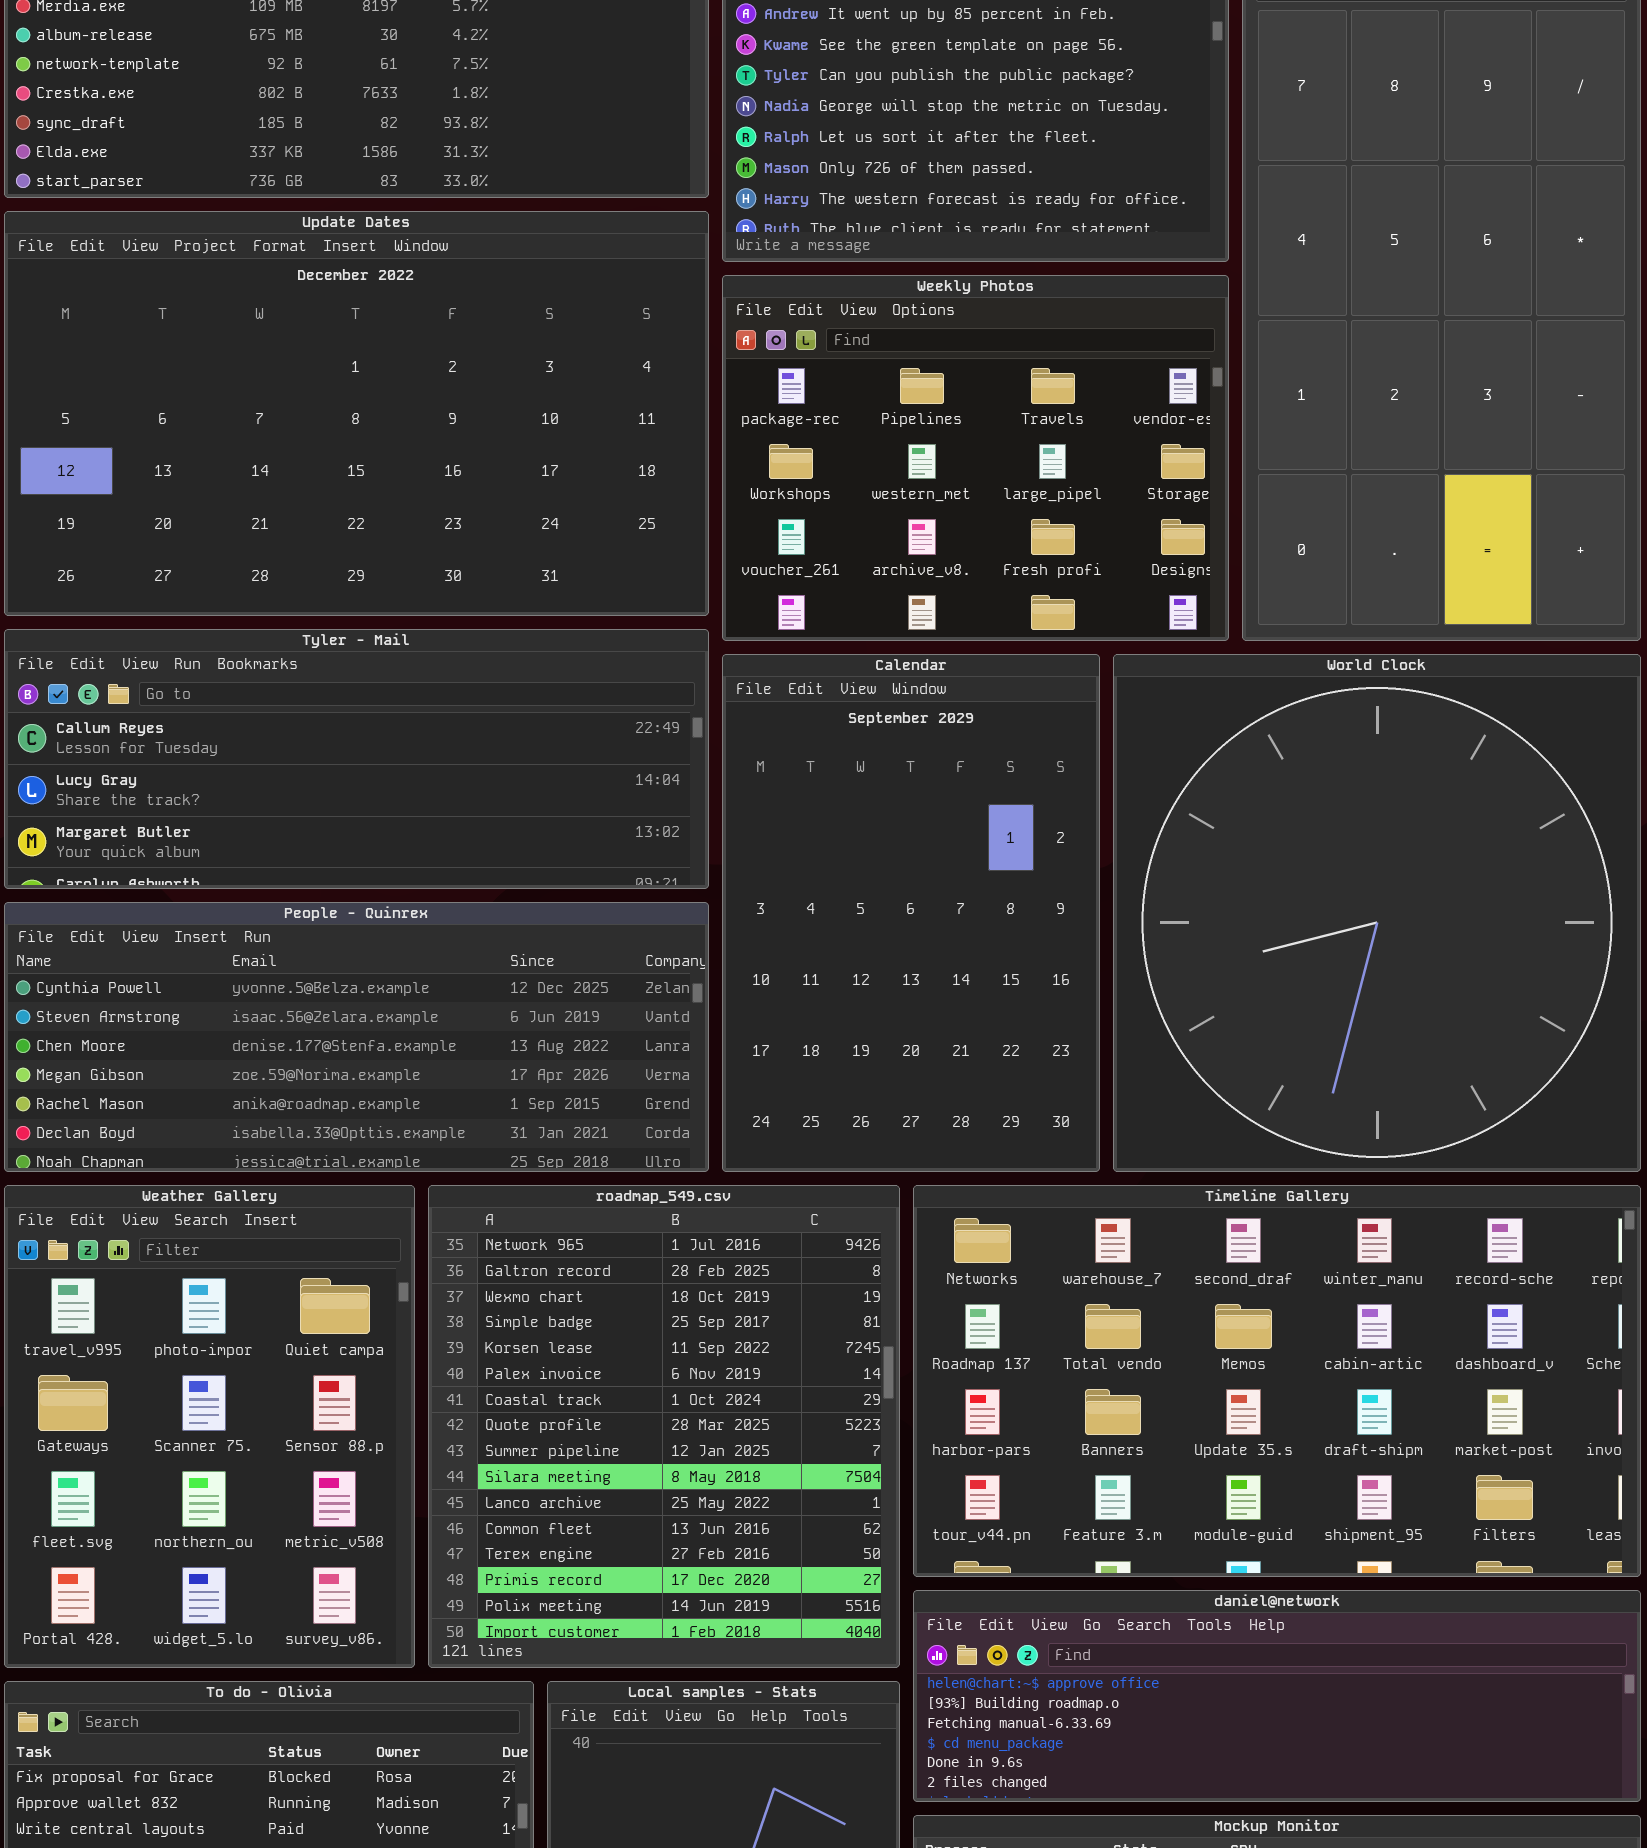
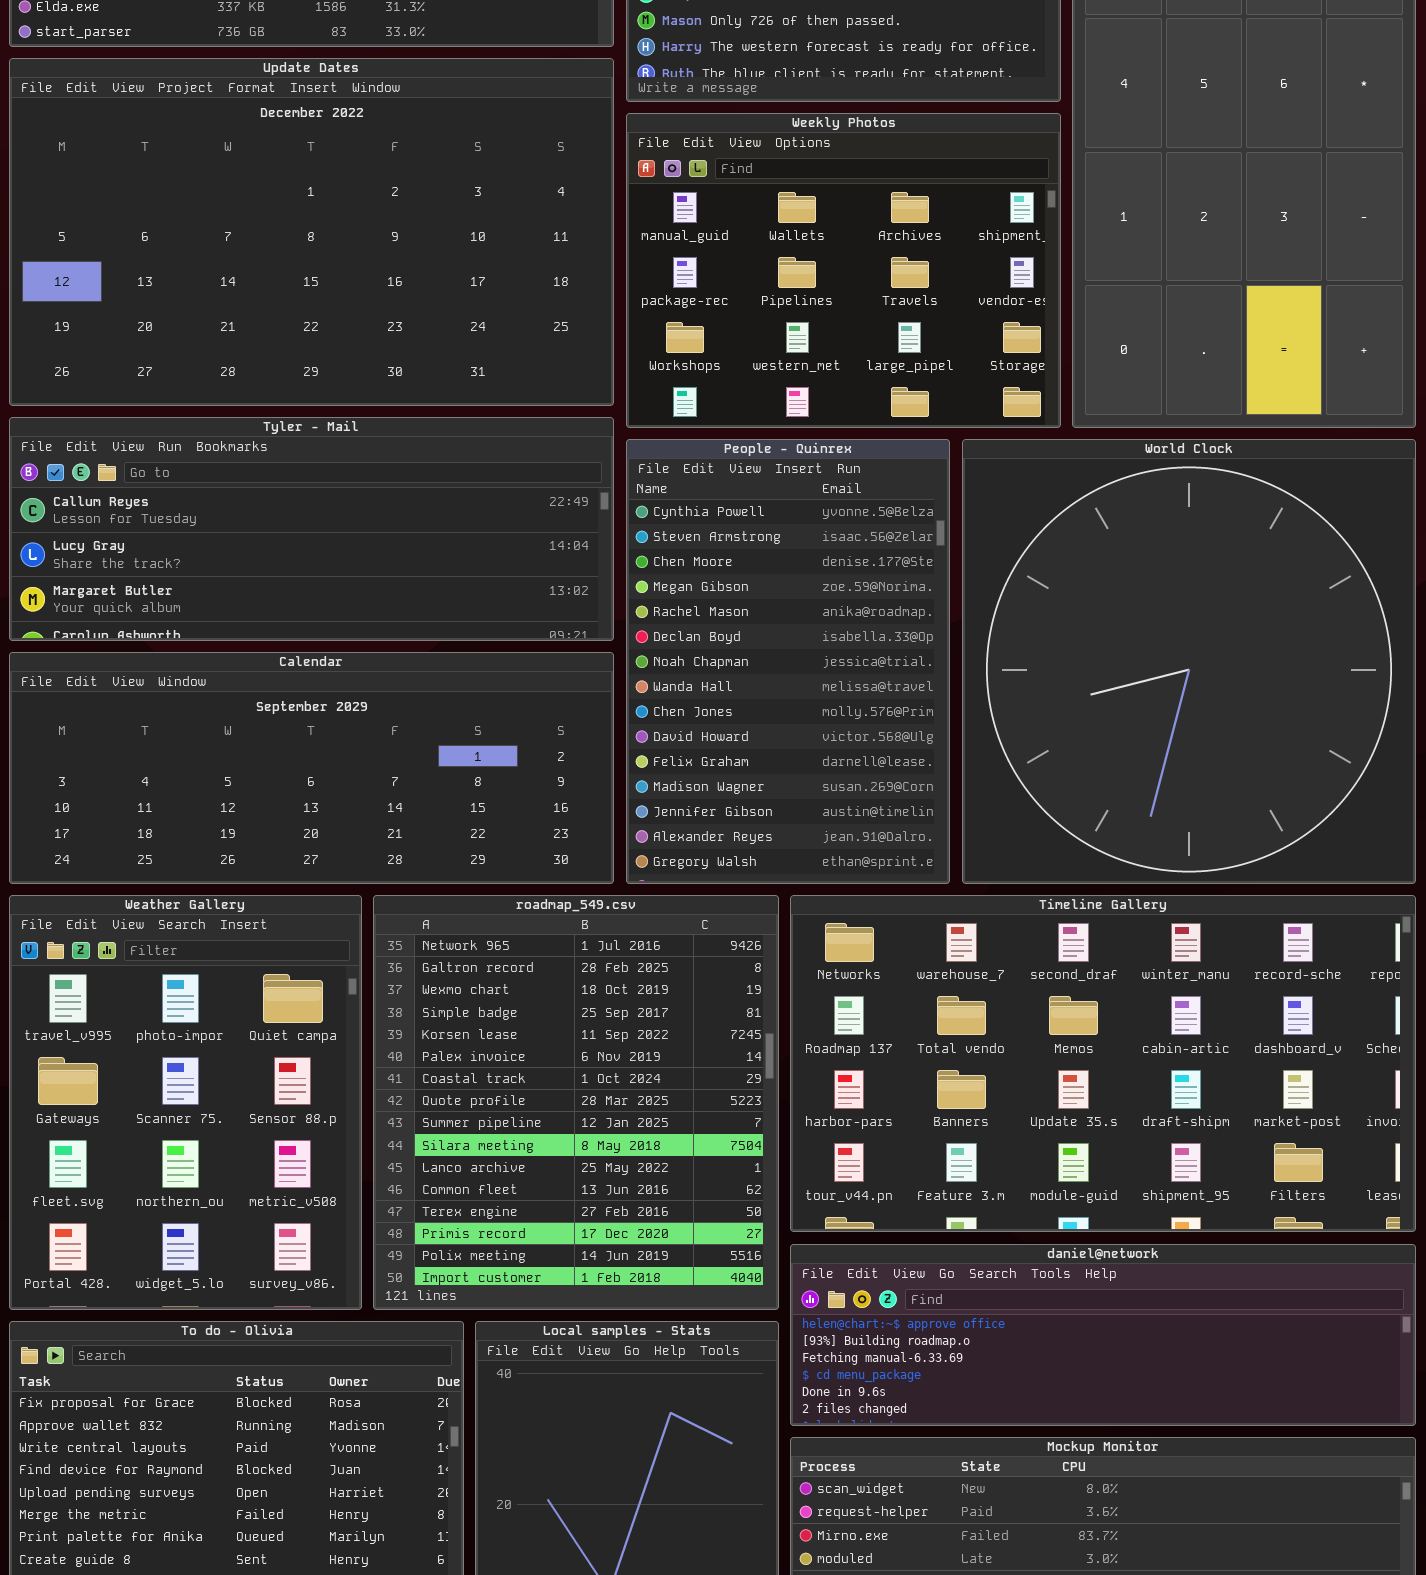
Weekly Photos: [722,275,1229,641] -> [626,113,1061,428], scrolled up 1 row
Calendar: [722,654,1100,1172] -> [9,652,614,884], moved, resized
People - Quinrex: [4,902,709,1172] -> [626,439,950,884], moved, resized

